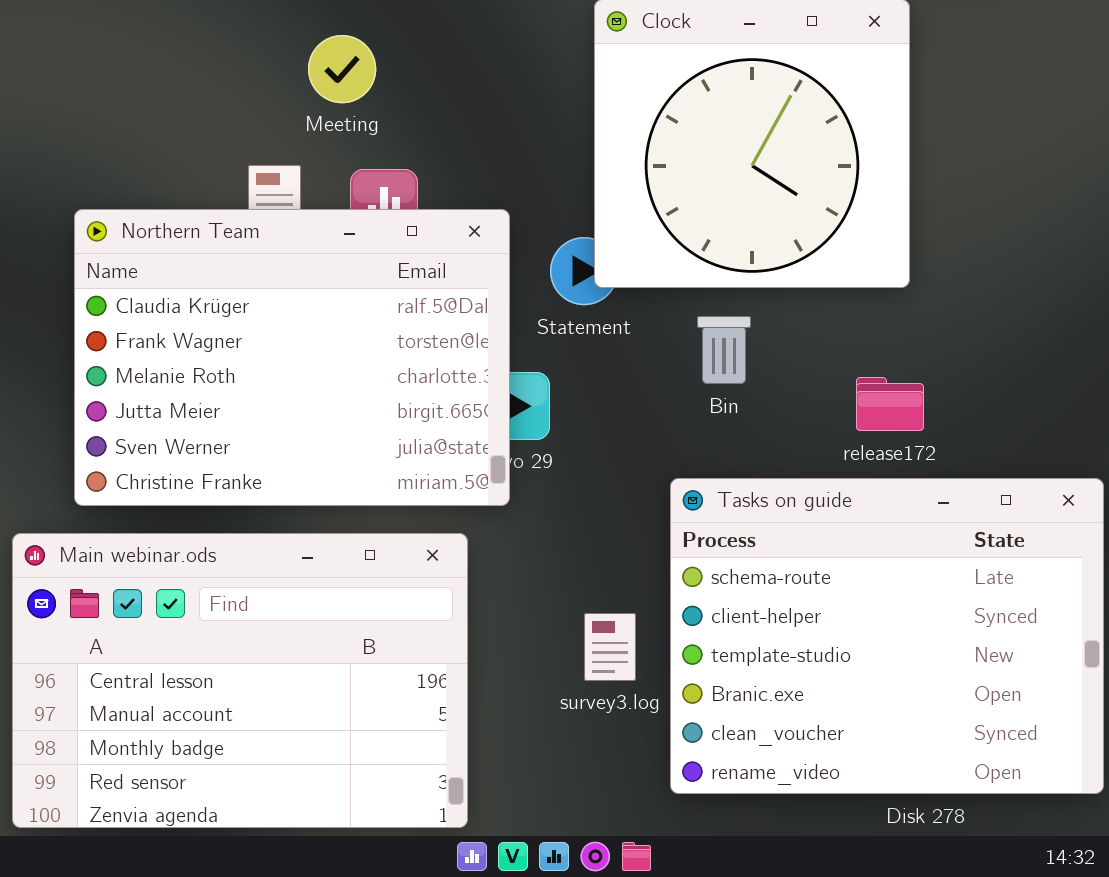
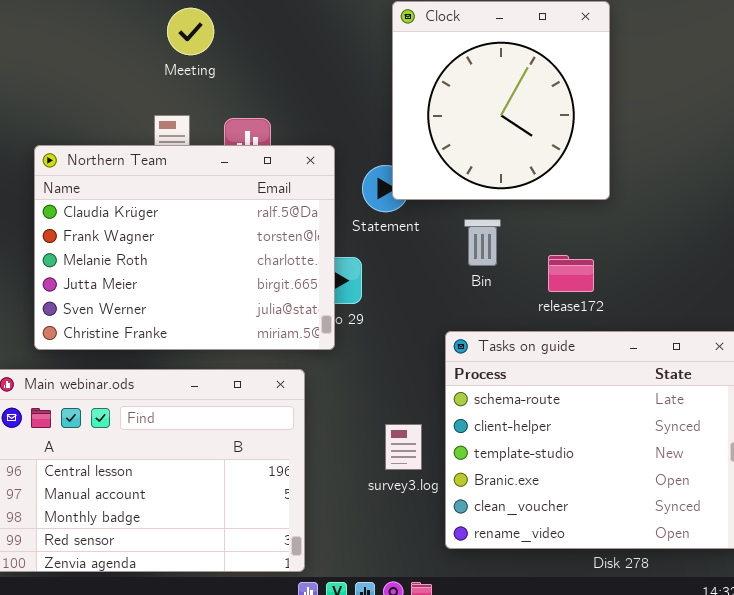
Meeting: [308,35,376,103] -> [167,8,214,55], moved
release172: [856,377,924,431] -> [548,255,594,292], moved

